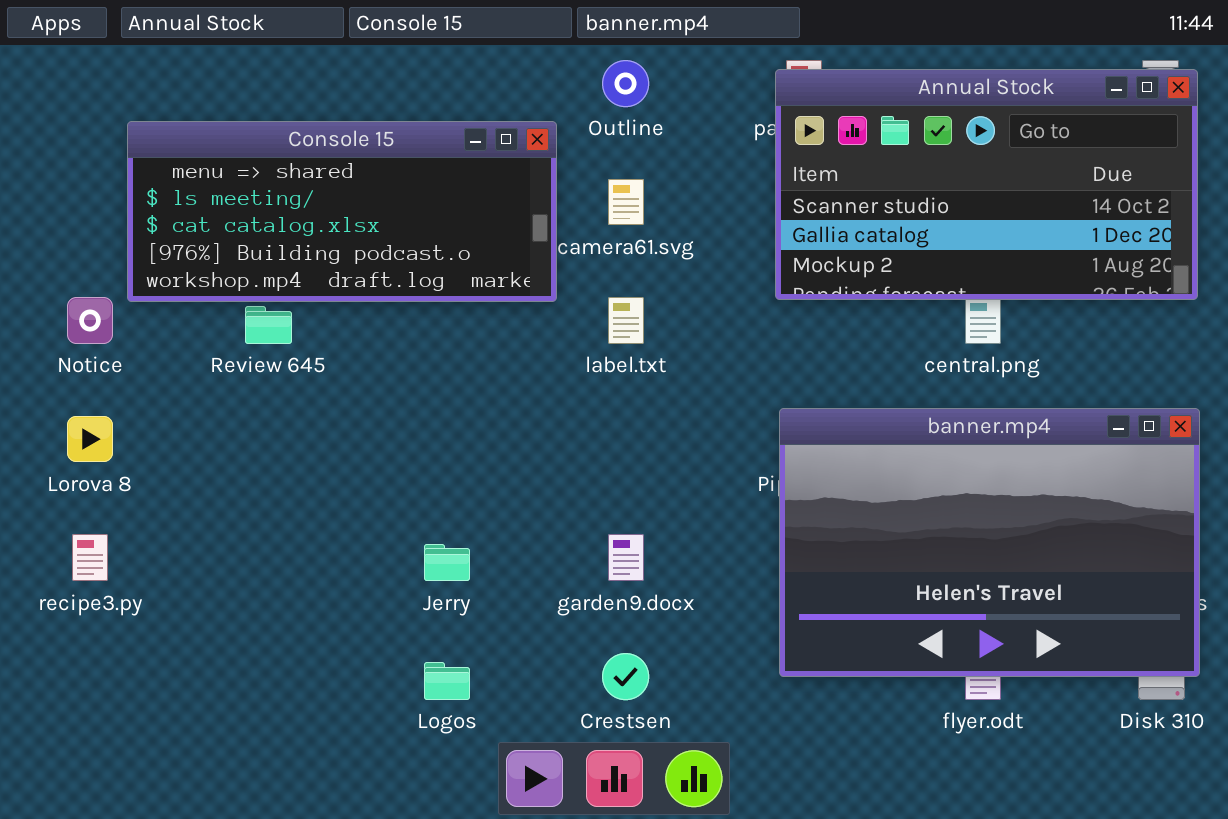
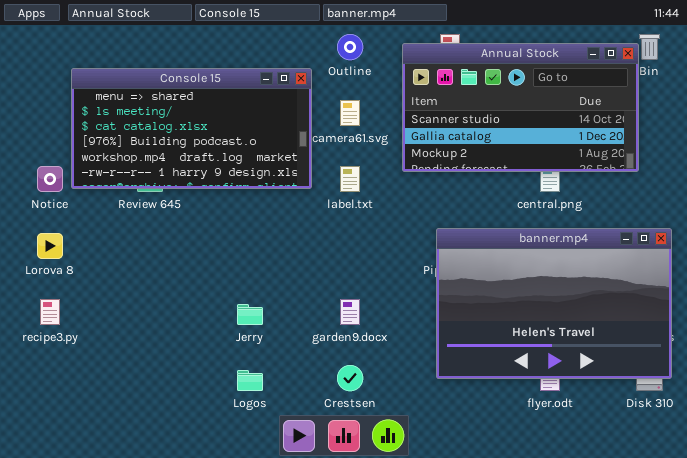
Annual Stock: [775,69,1198,300] -> [402,43,639,172], moved
Console 15: [127,121,557,302] -> [71,68,312,189], resized

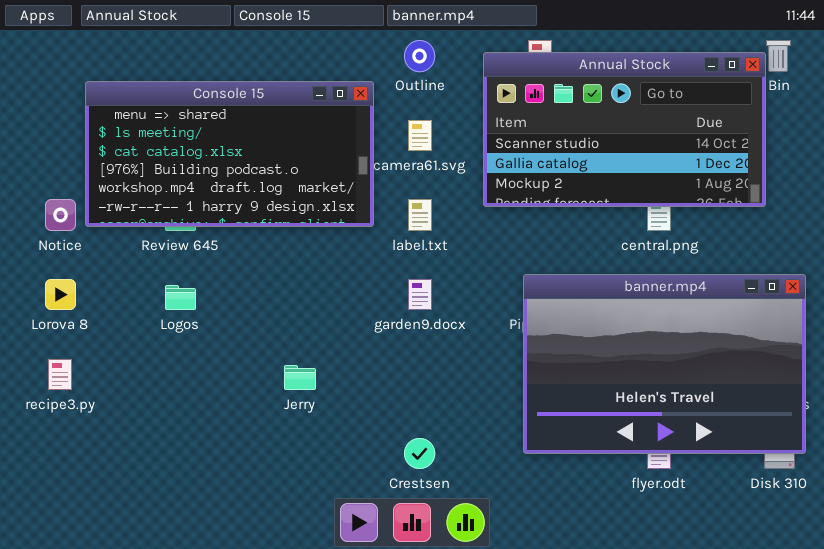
garden9.docx: [340,299,360,325] -> [408,279,432,310], moved
Logos: [237,370,263,391] -> [165,285,196,310], moved

